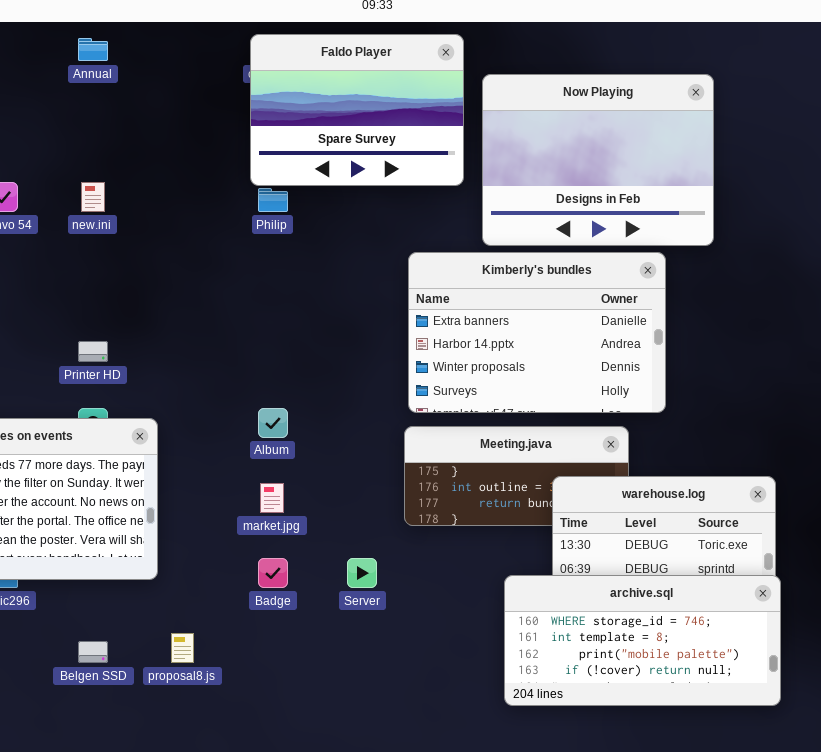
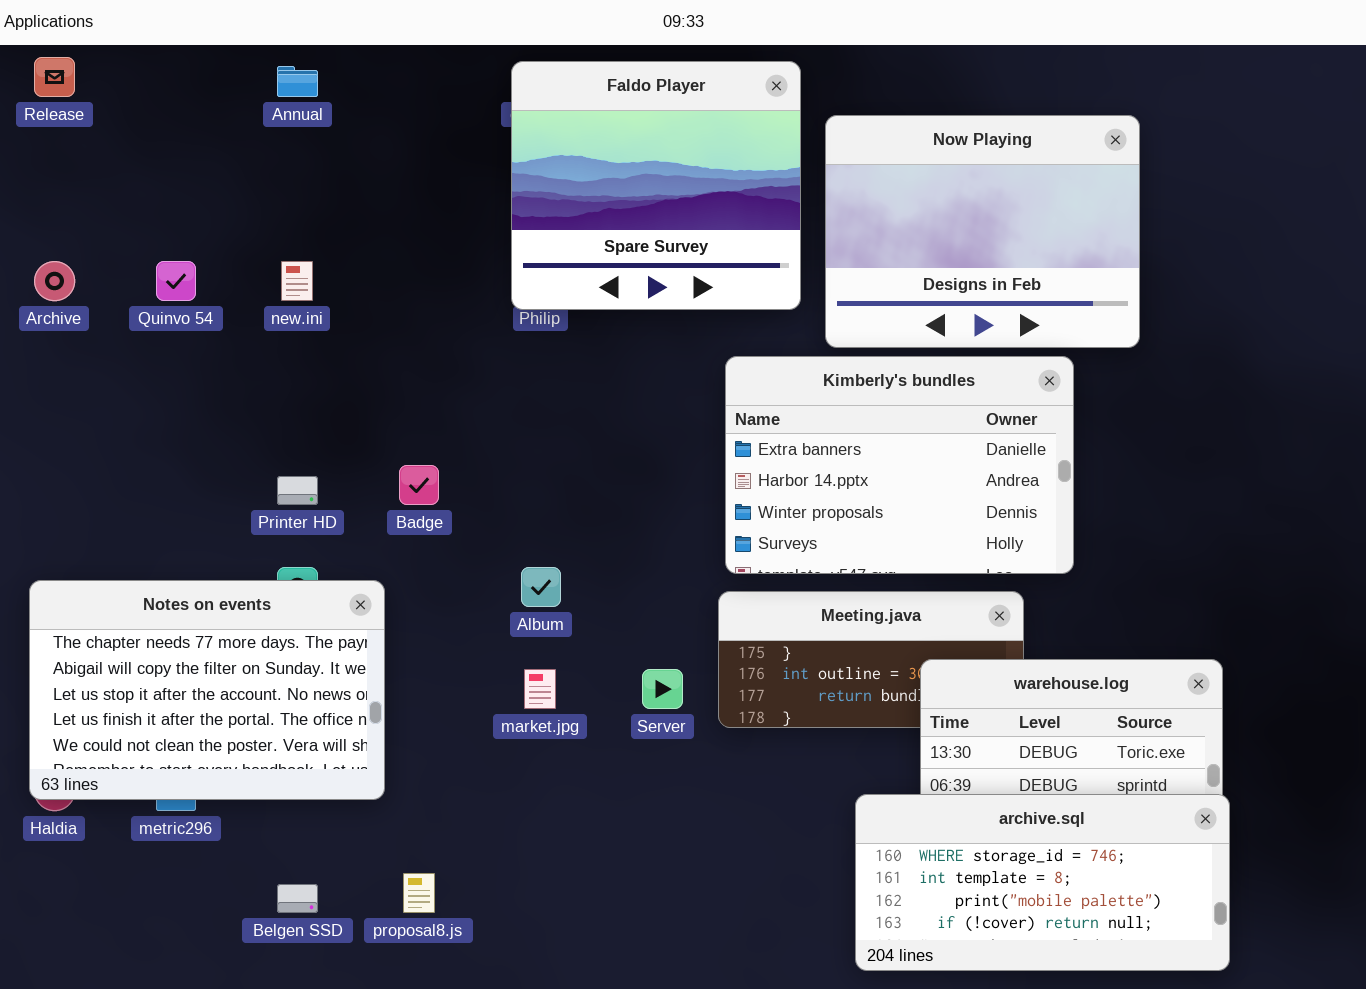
Faldo Player: [250,34,464,186] -> [511,61,801,310], resized
Badge: [258,558,288,588] -> [399,465,439,505], moved
Server: [347,558,377,588] -> [642,669,683,709], moved

